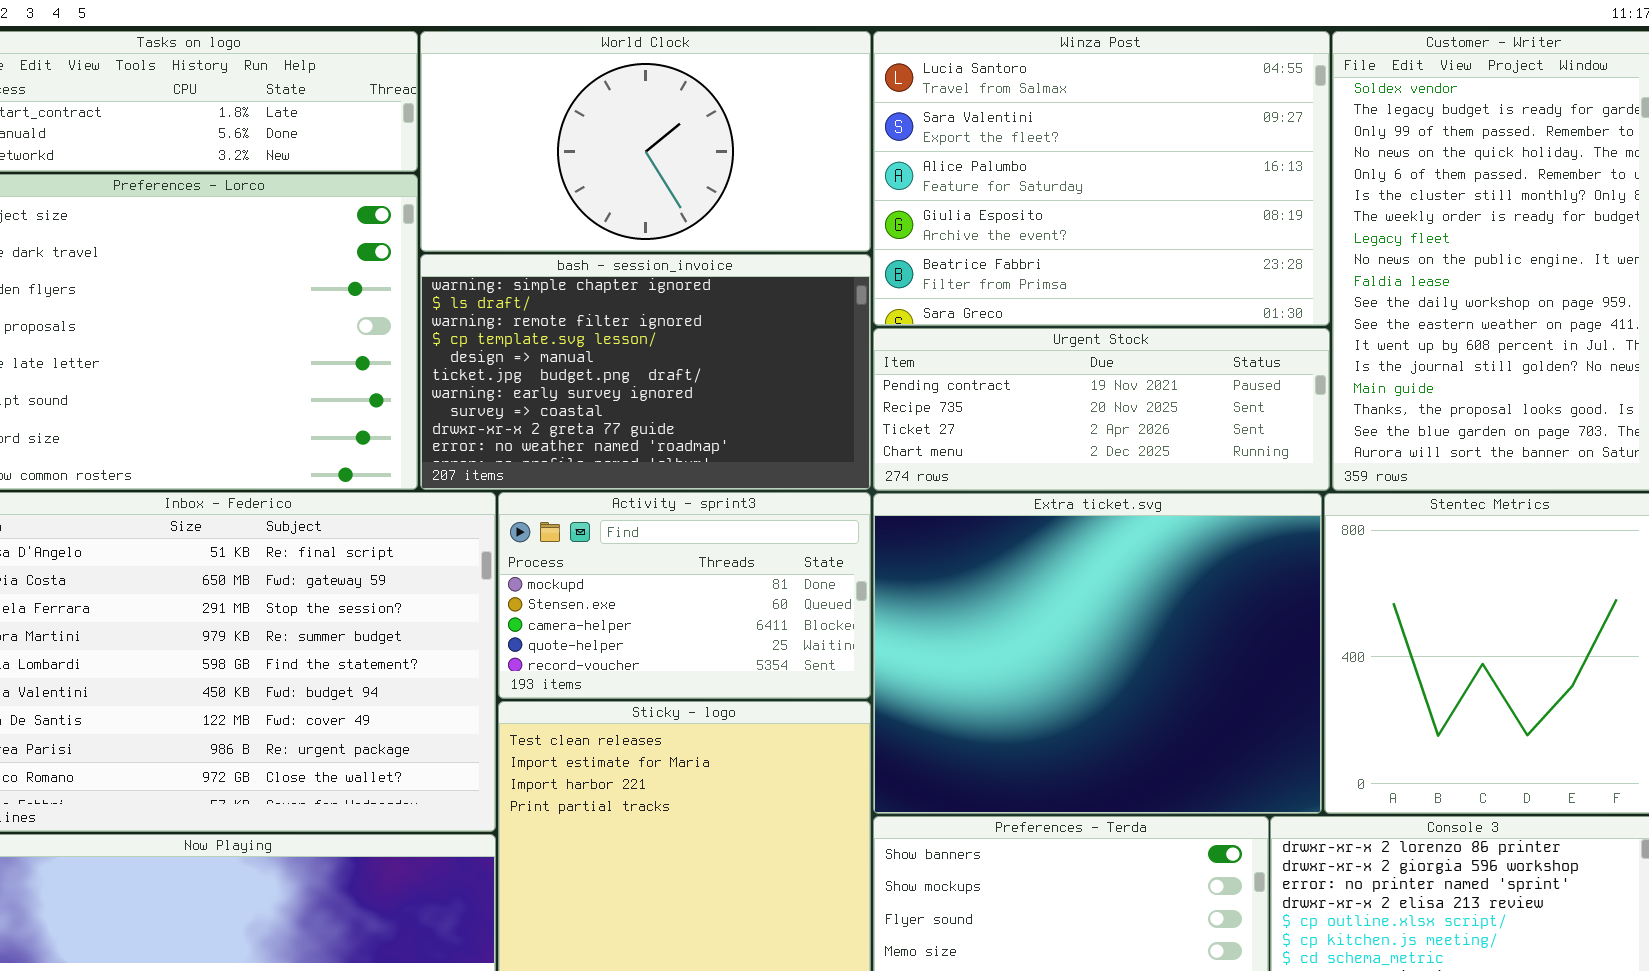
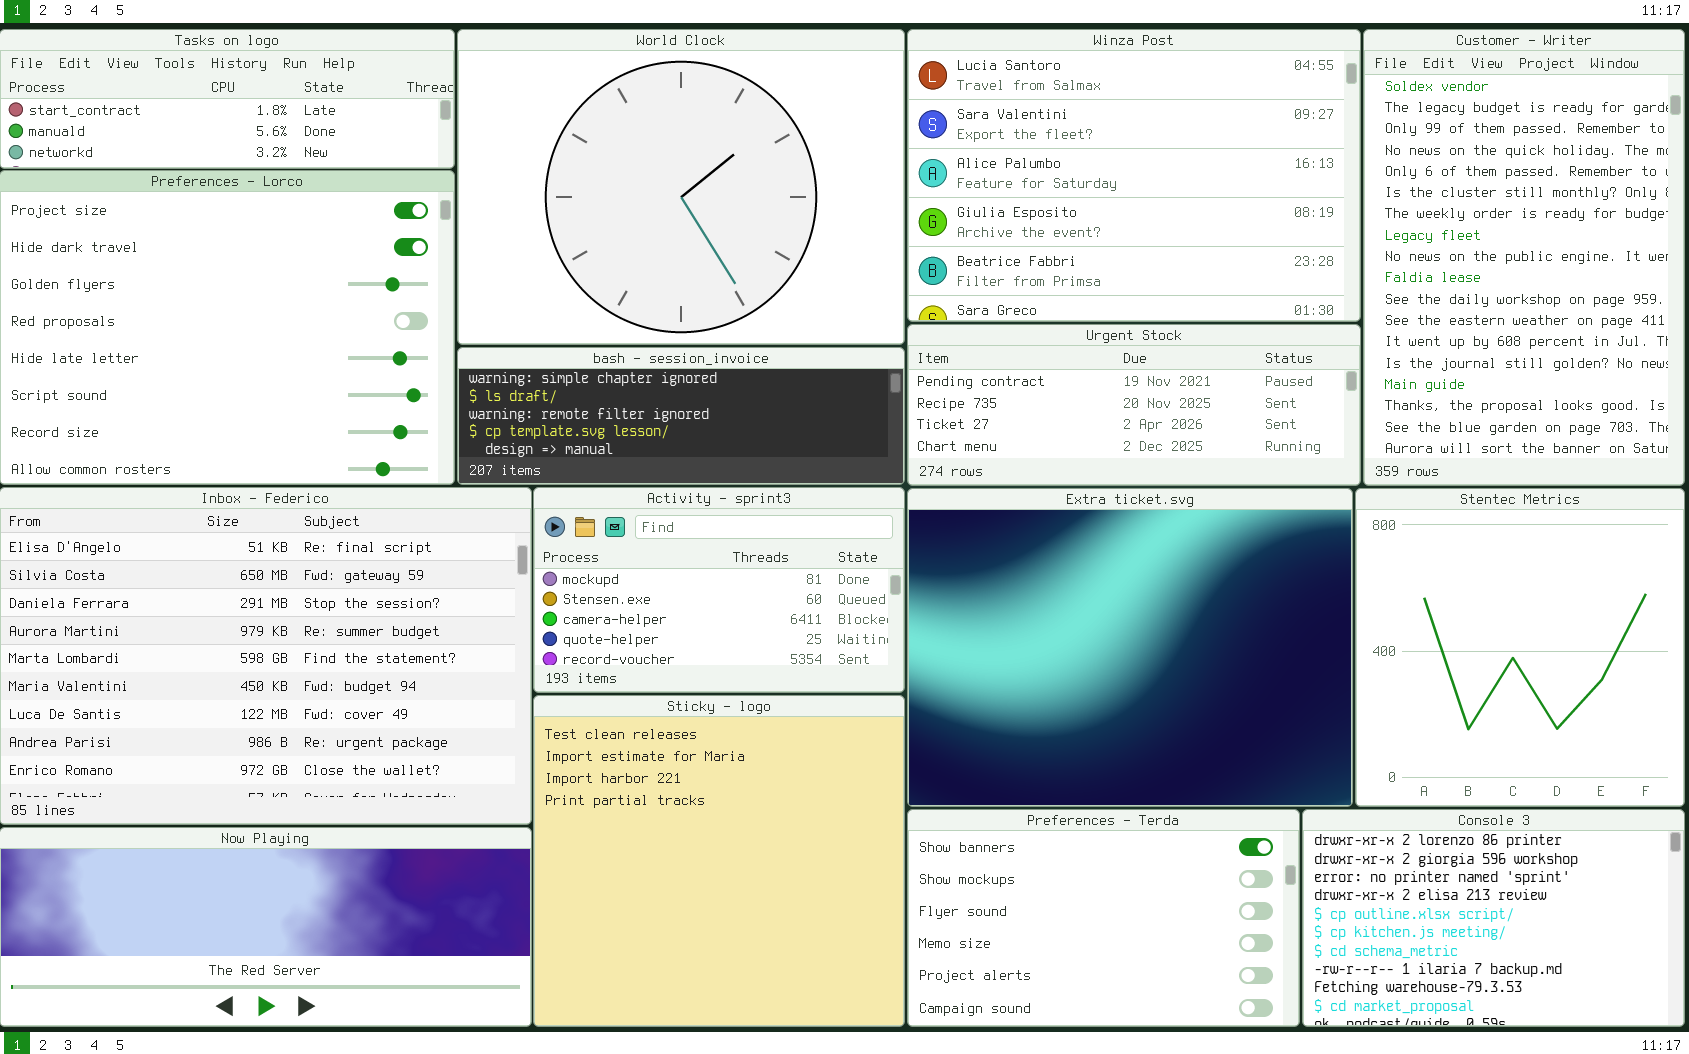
World Clock: [420,31,871,252] -> [457,29,905,345], resized
bash - session_invoice: [420,254,871,490] -> [457,347,905,485], resized

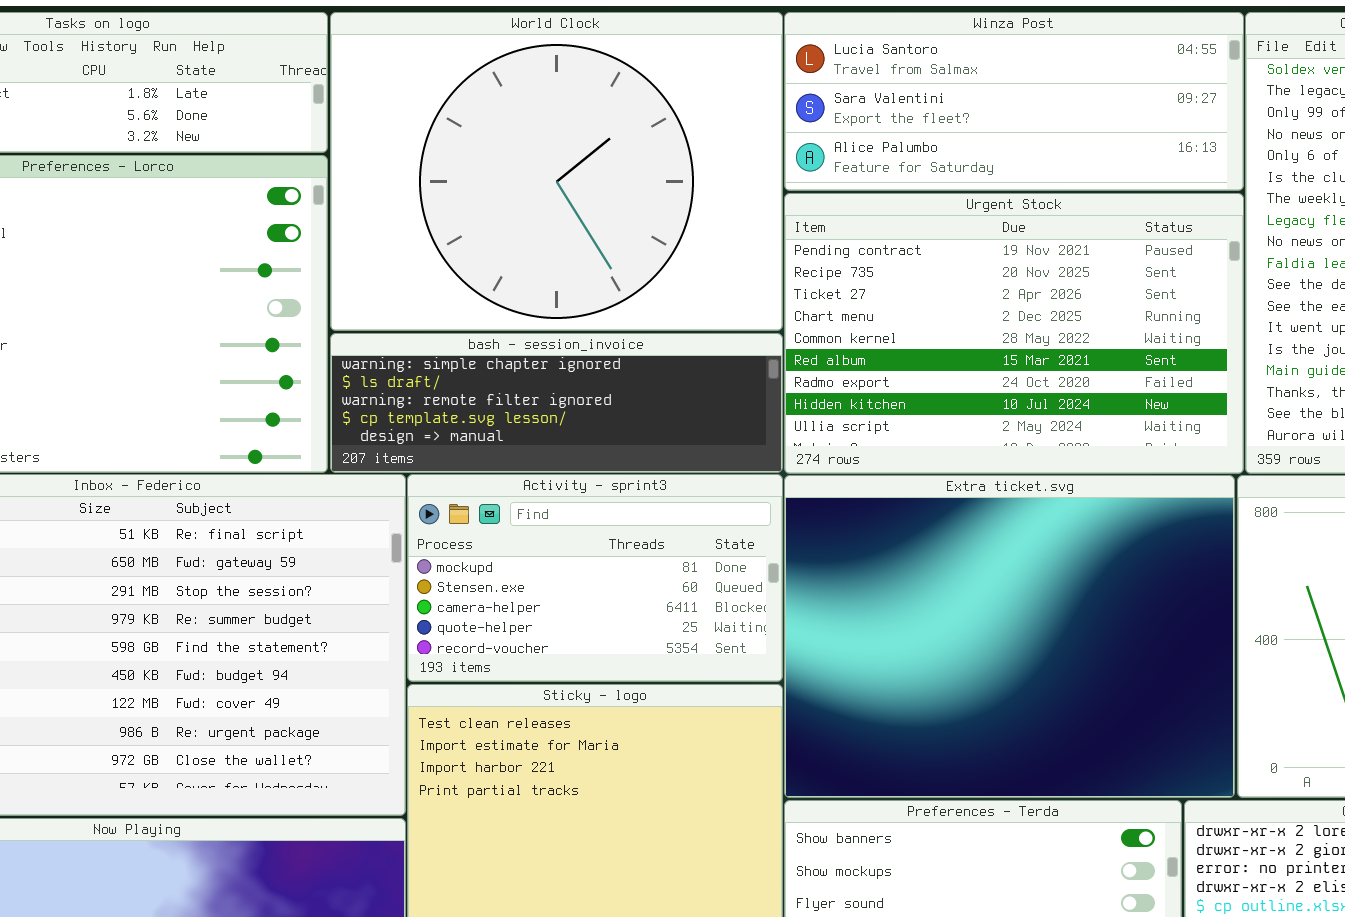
Winza Post: [907,29,1361,322] -> [784,12,1244,191], resized
Urgent Stock: [907,324,1361,486] -> [784,193,1244,474], resized

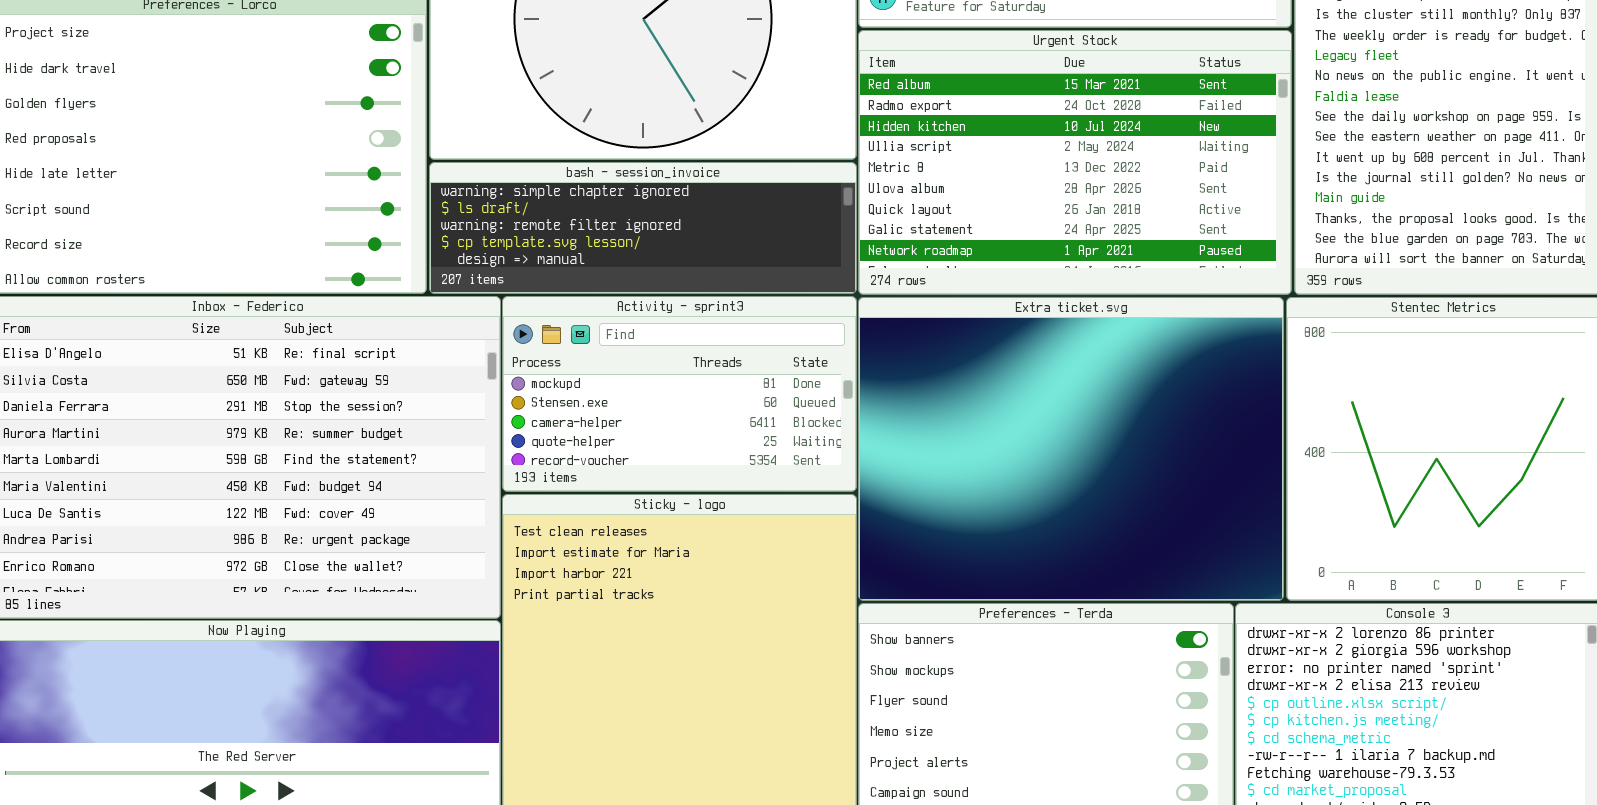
Urgent Stock: [784,193,1244,474] -> [858,30,1292,295], scrolled down 5 rows

